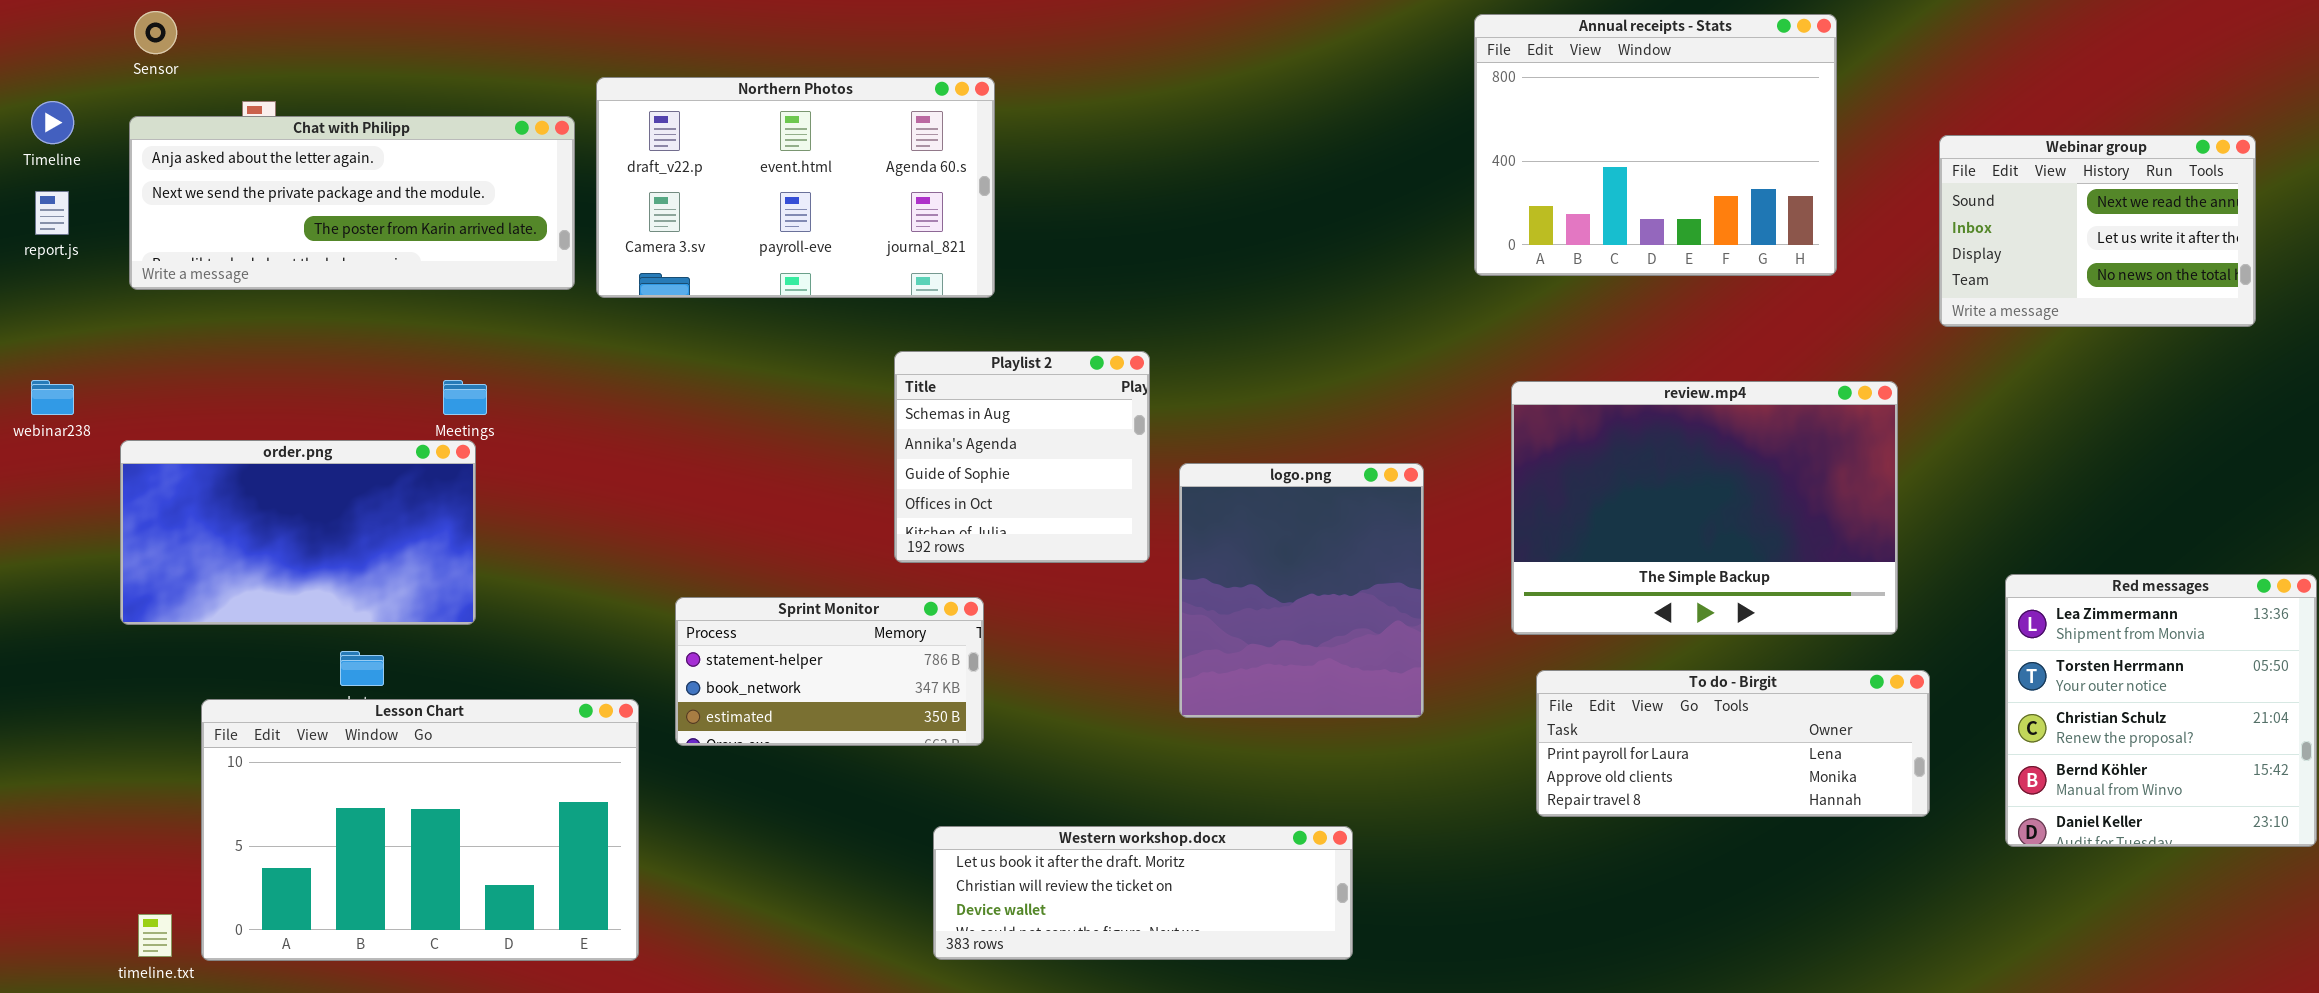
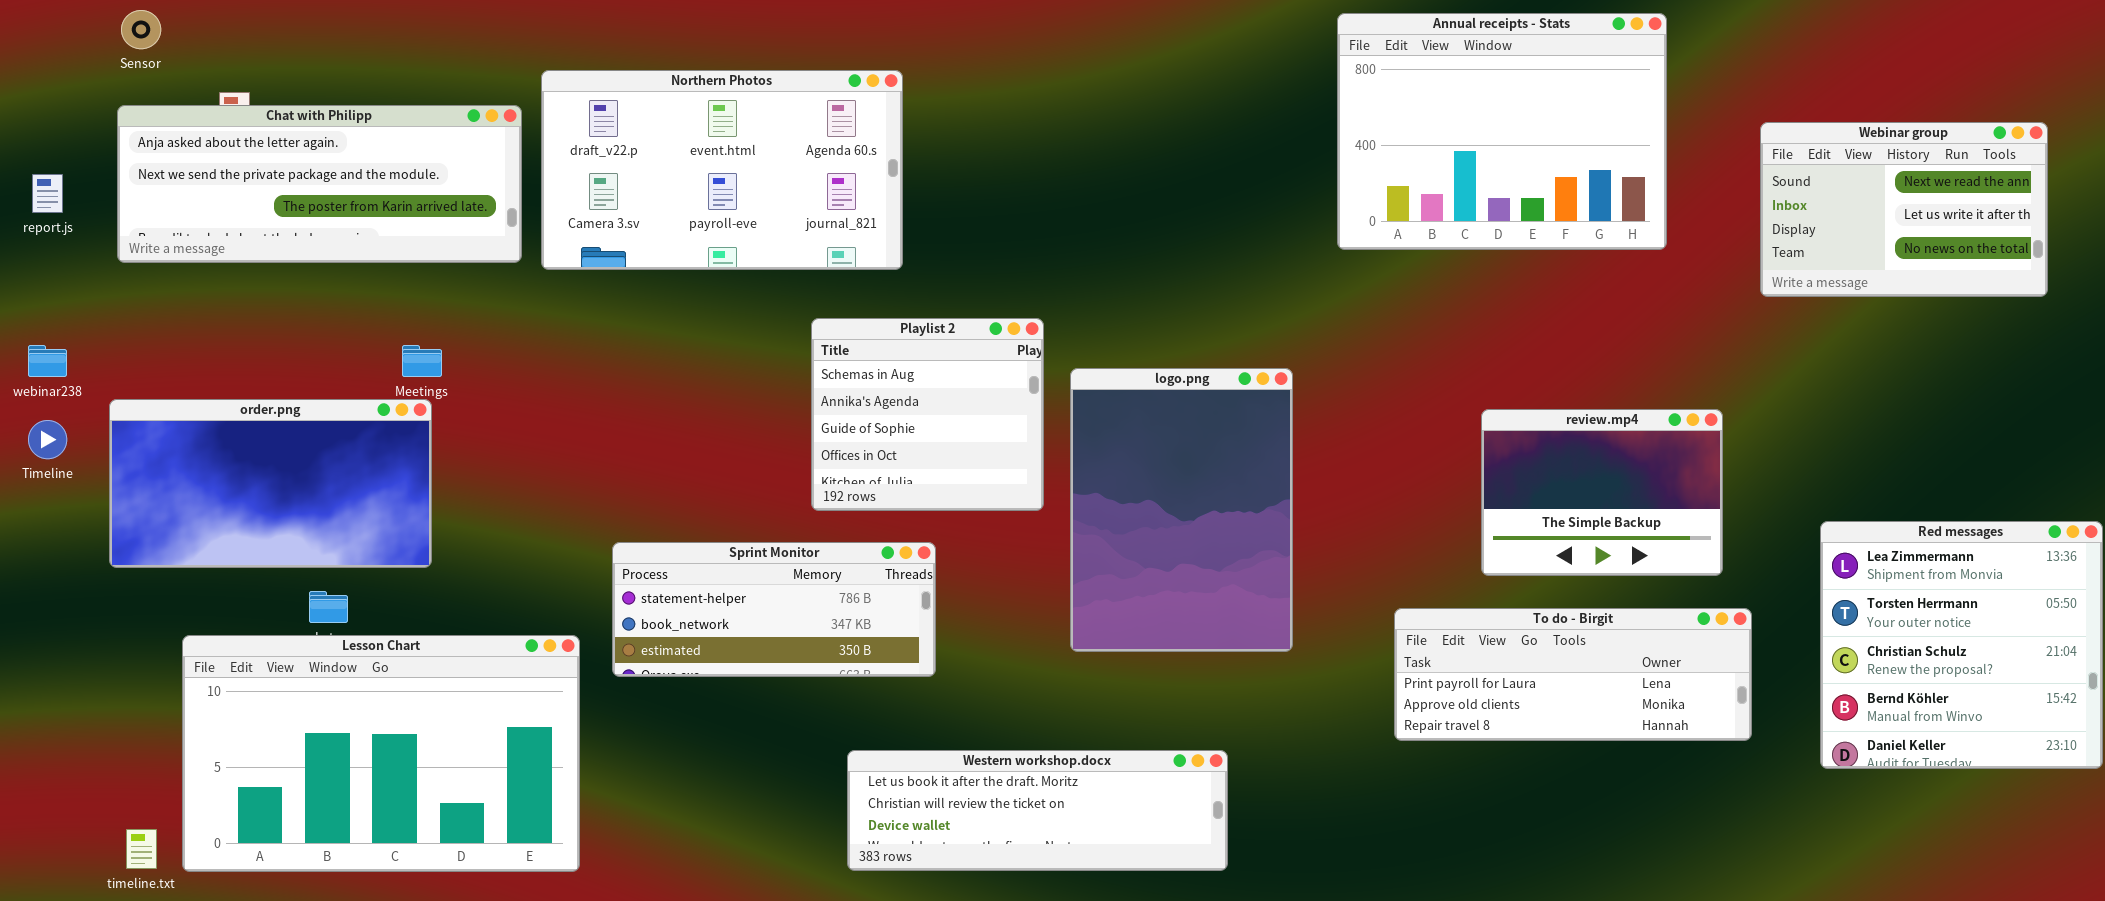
Timeline: [31,101,74,144] -> [28,420,67,459], moved
review.mp4: [1511,381,1898,635] -> [1481,409,1723,576], resized
logo.png: [1179,463,1424,718] -> [1070,368,1293,652], resized
Sprint Monitor: [675,597,984,746] -> [612,542,936,677], resized

